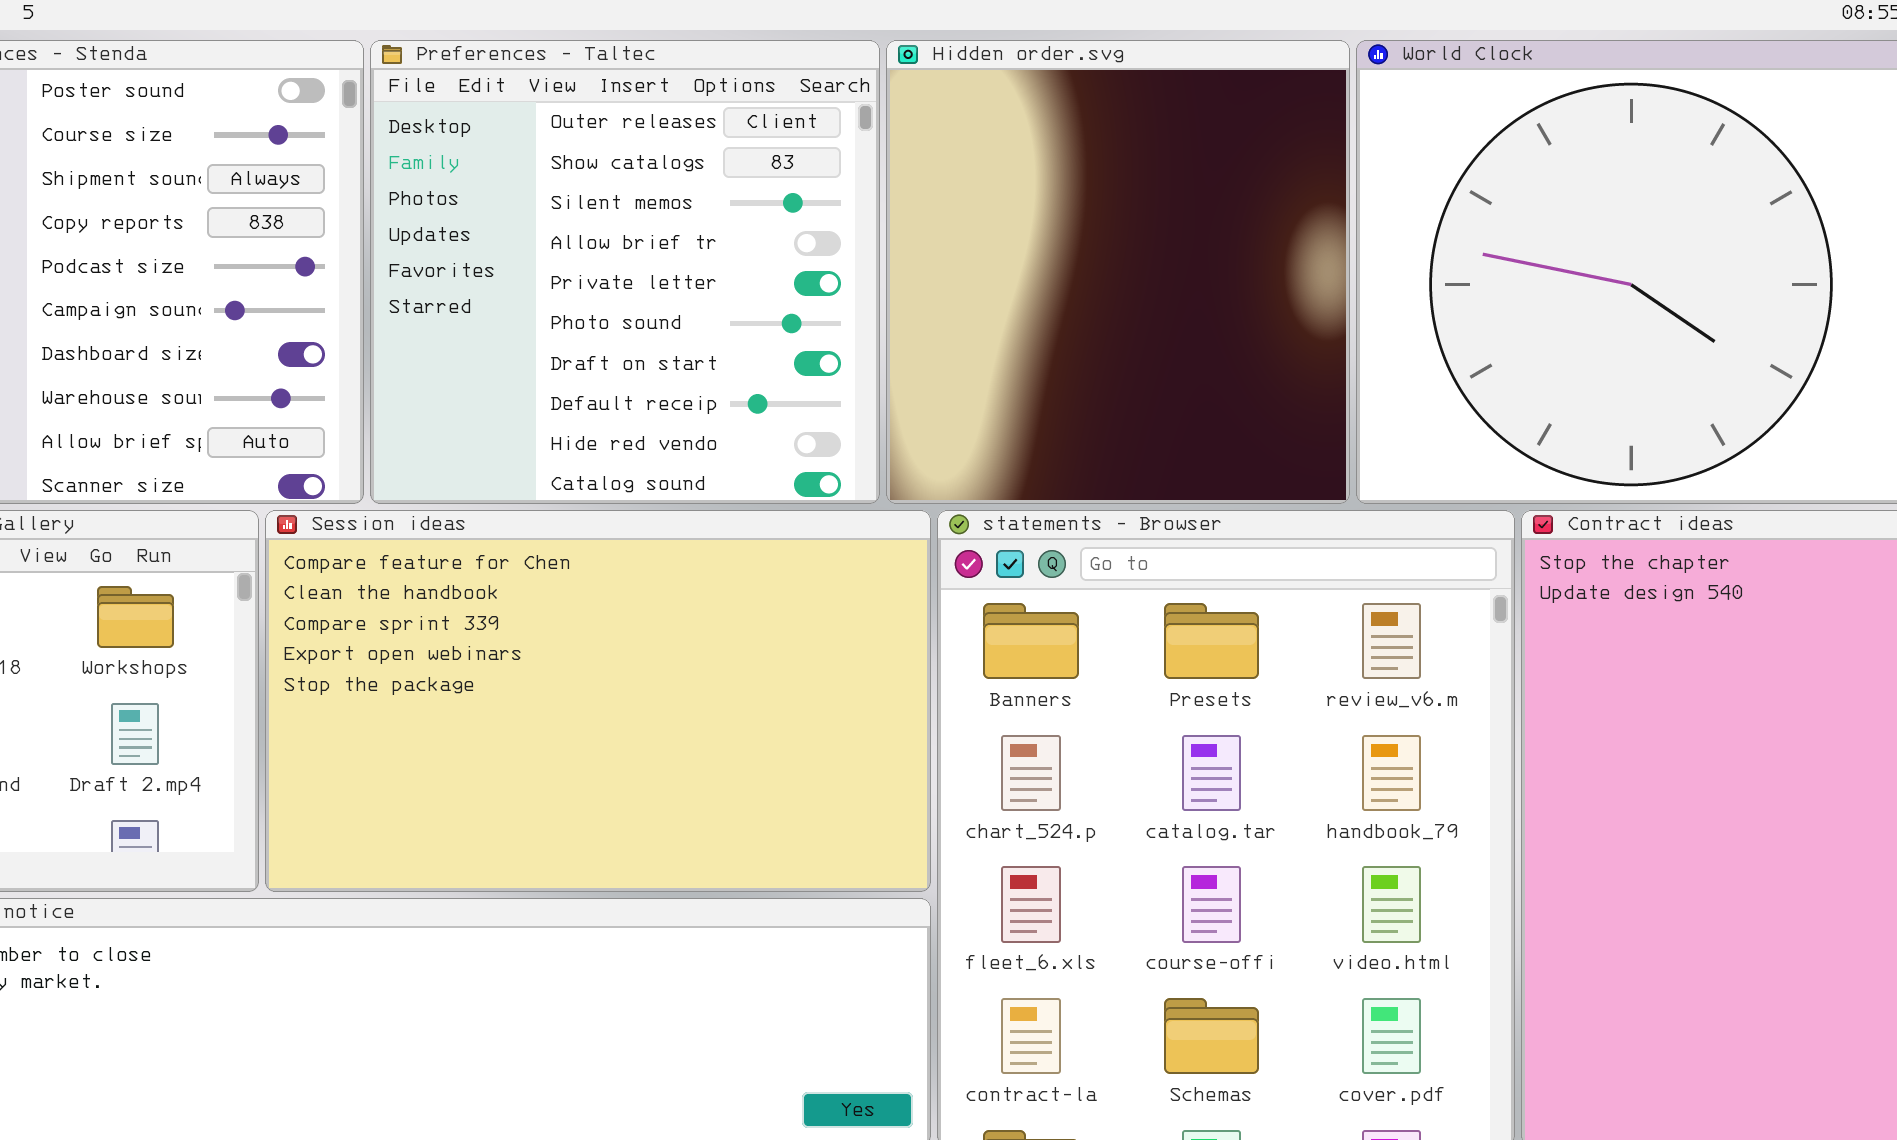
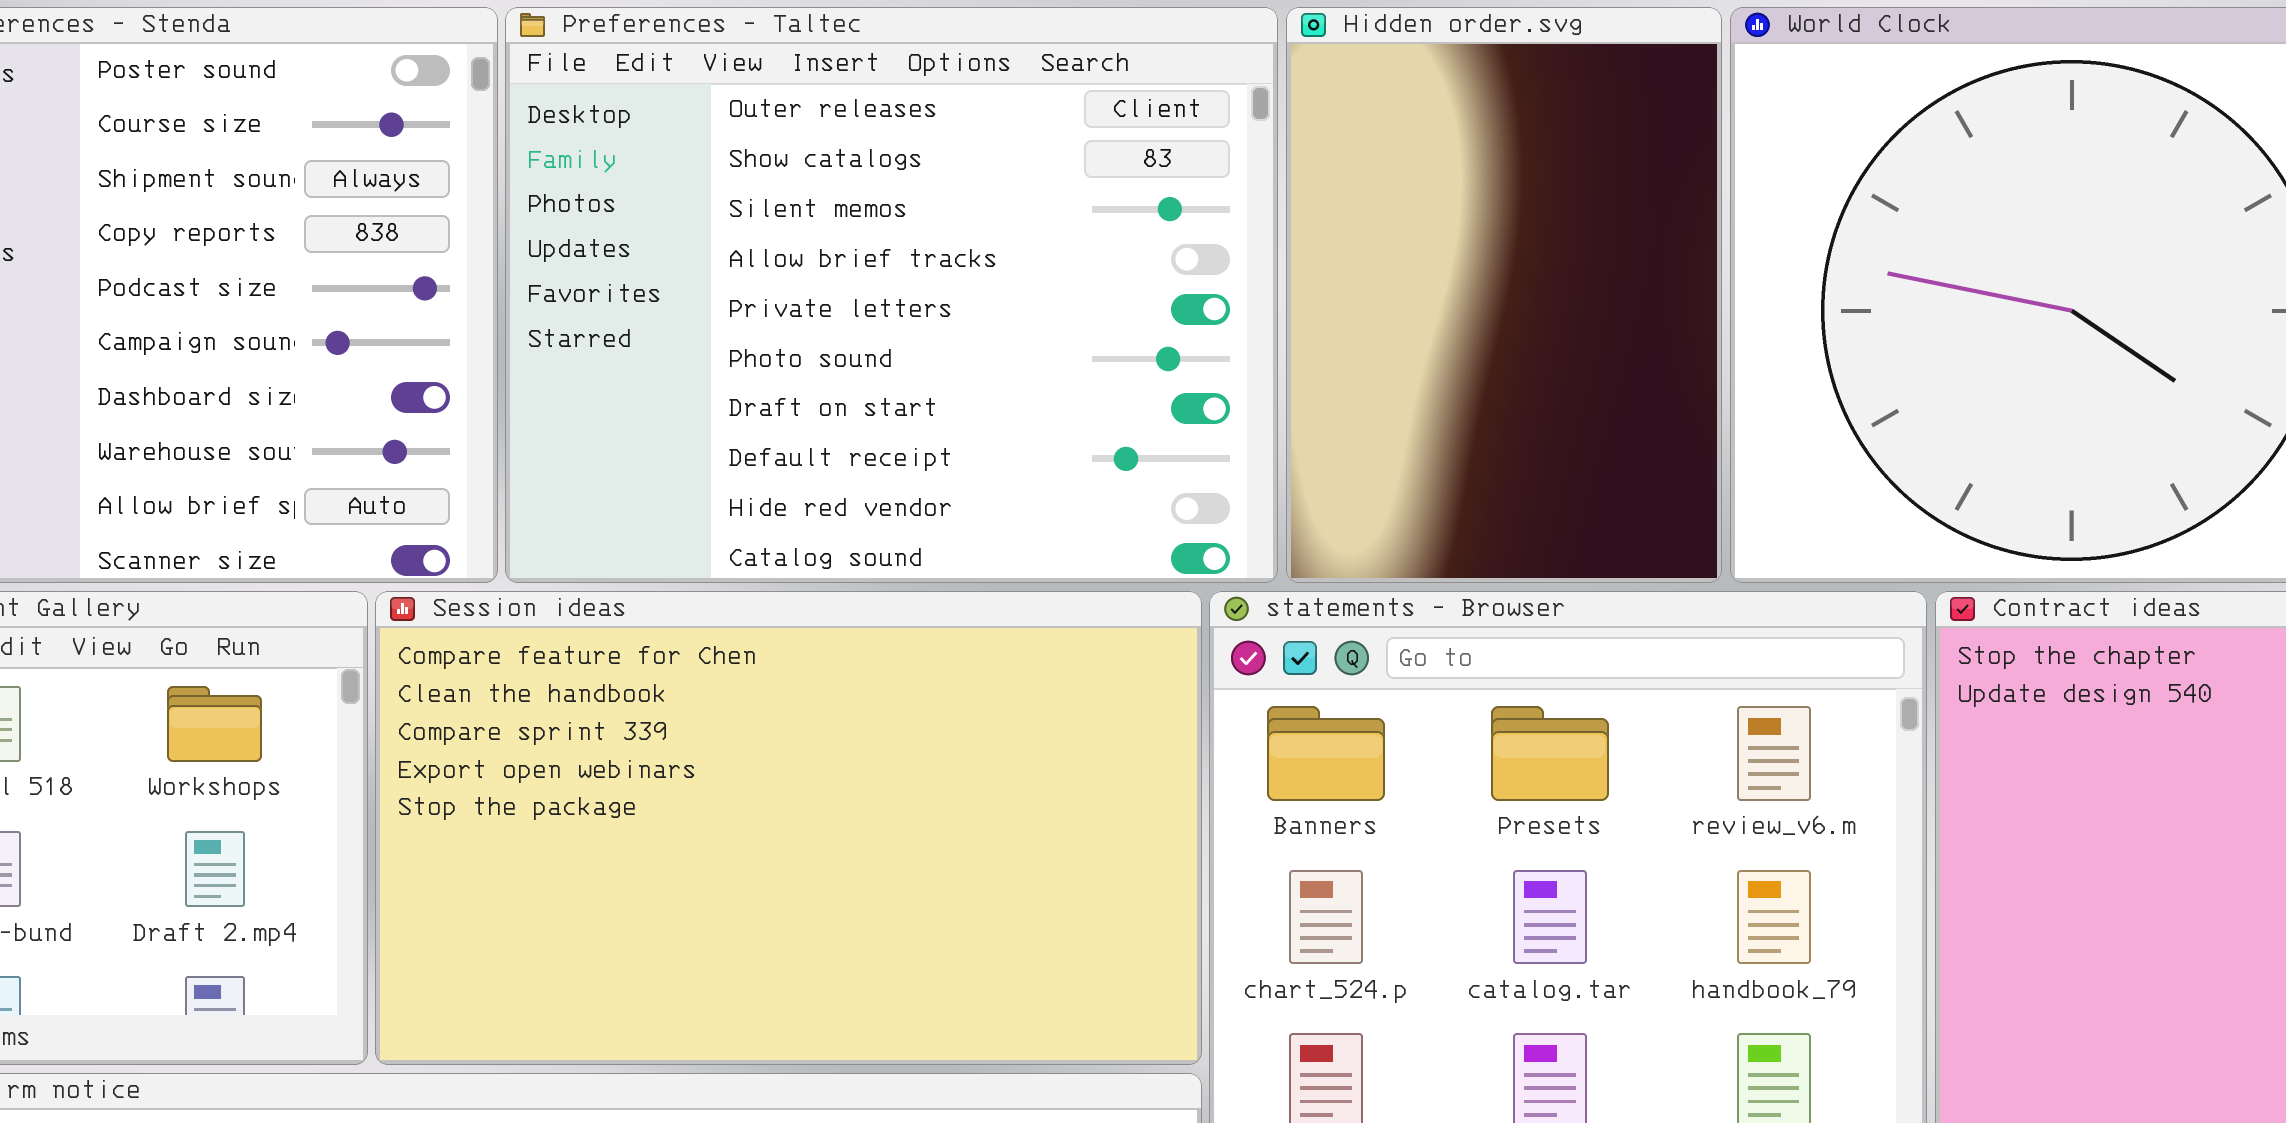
Preferences - Taltec: [370,40,880,504] -> [505,7,1278,583], resized
Hidden order.svg: [886,40,1350,504] -> [1286,7,1722,583], resized

